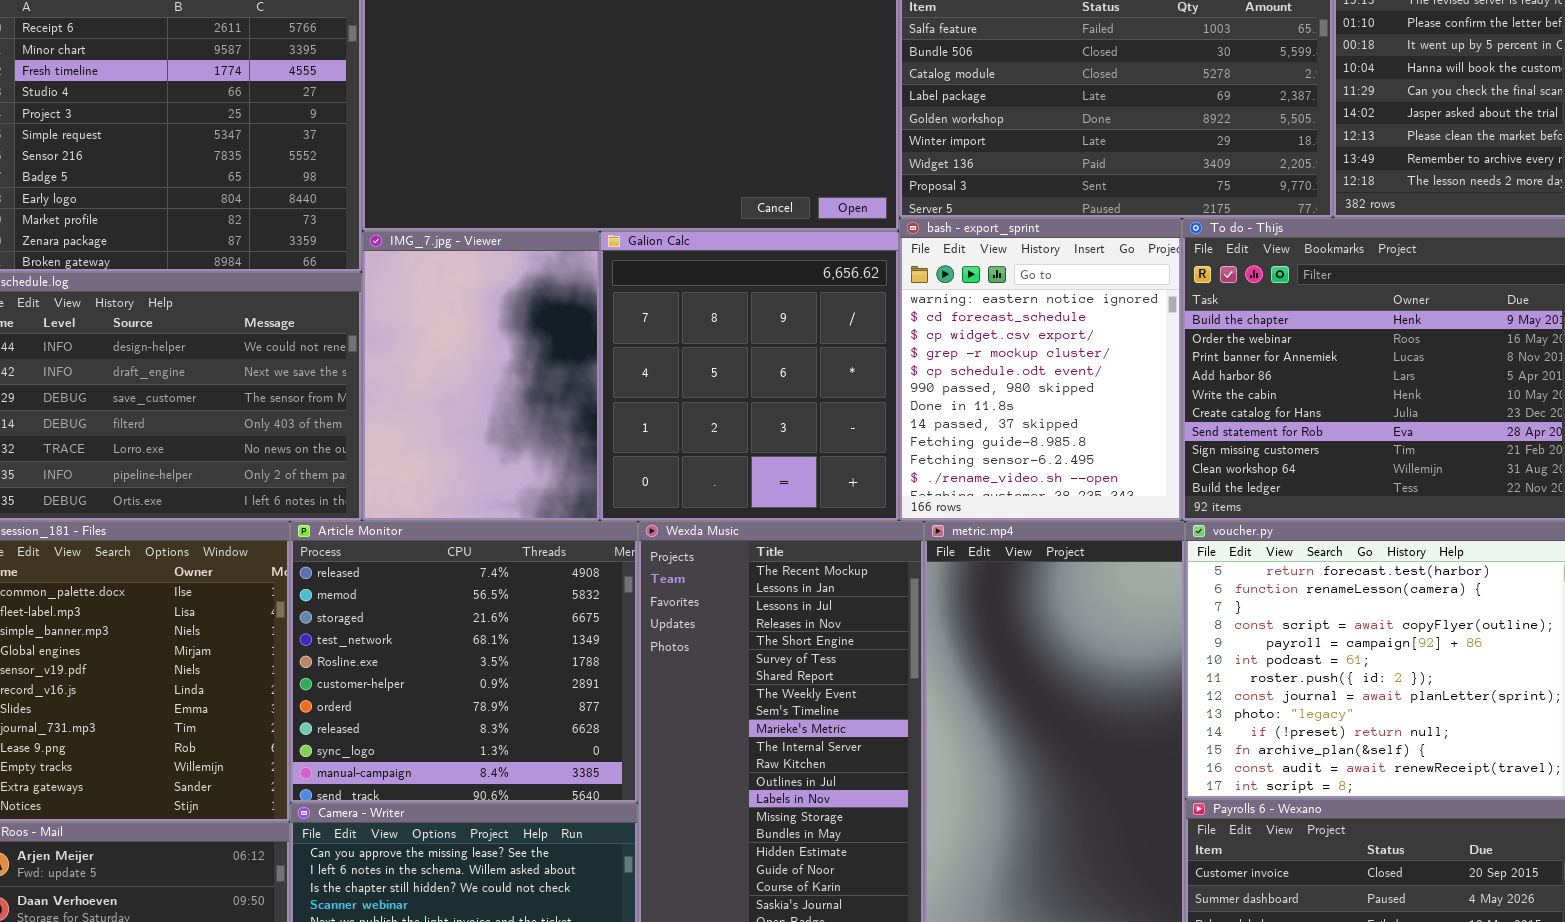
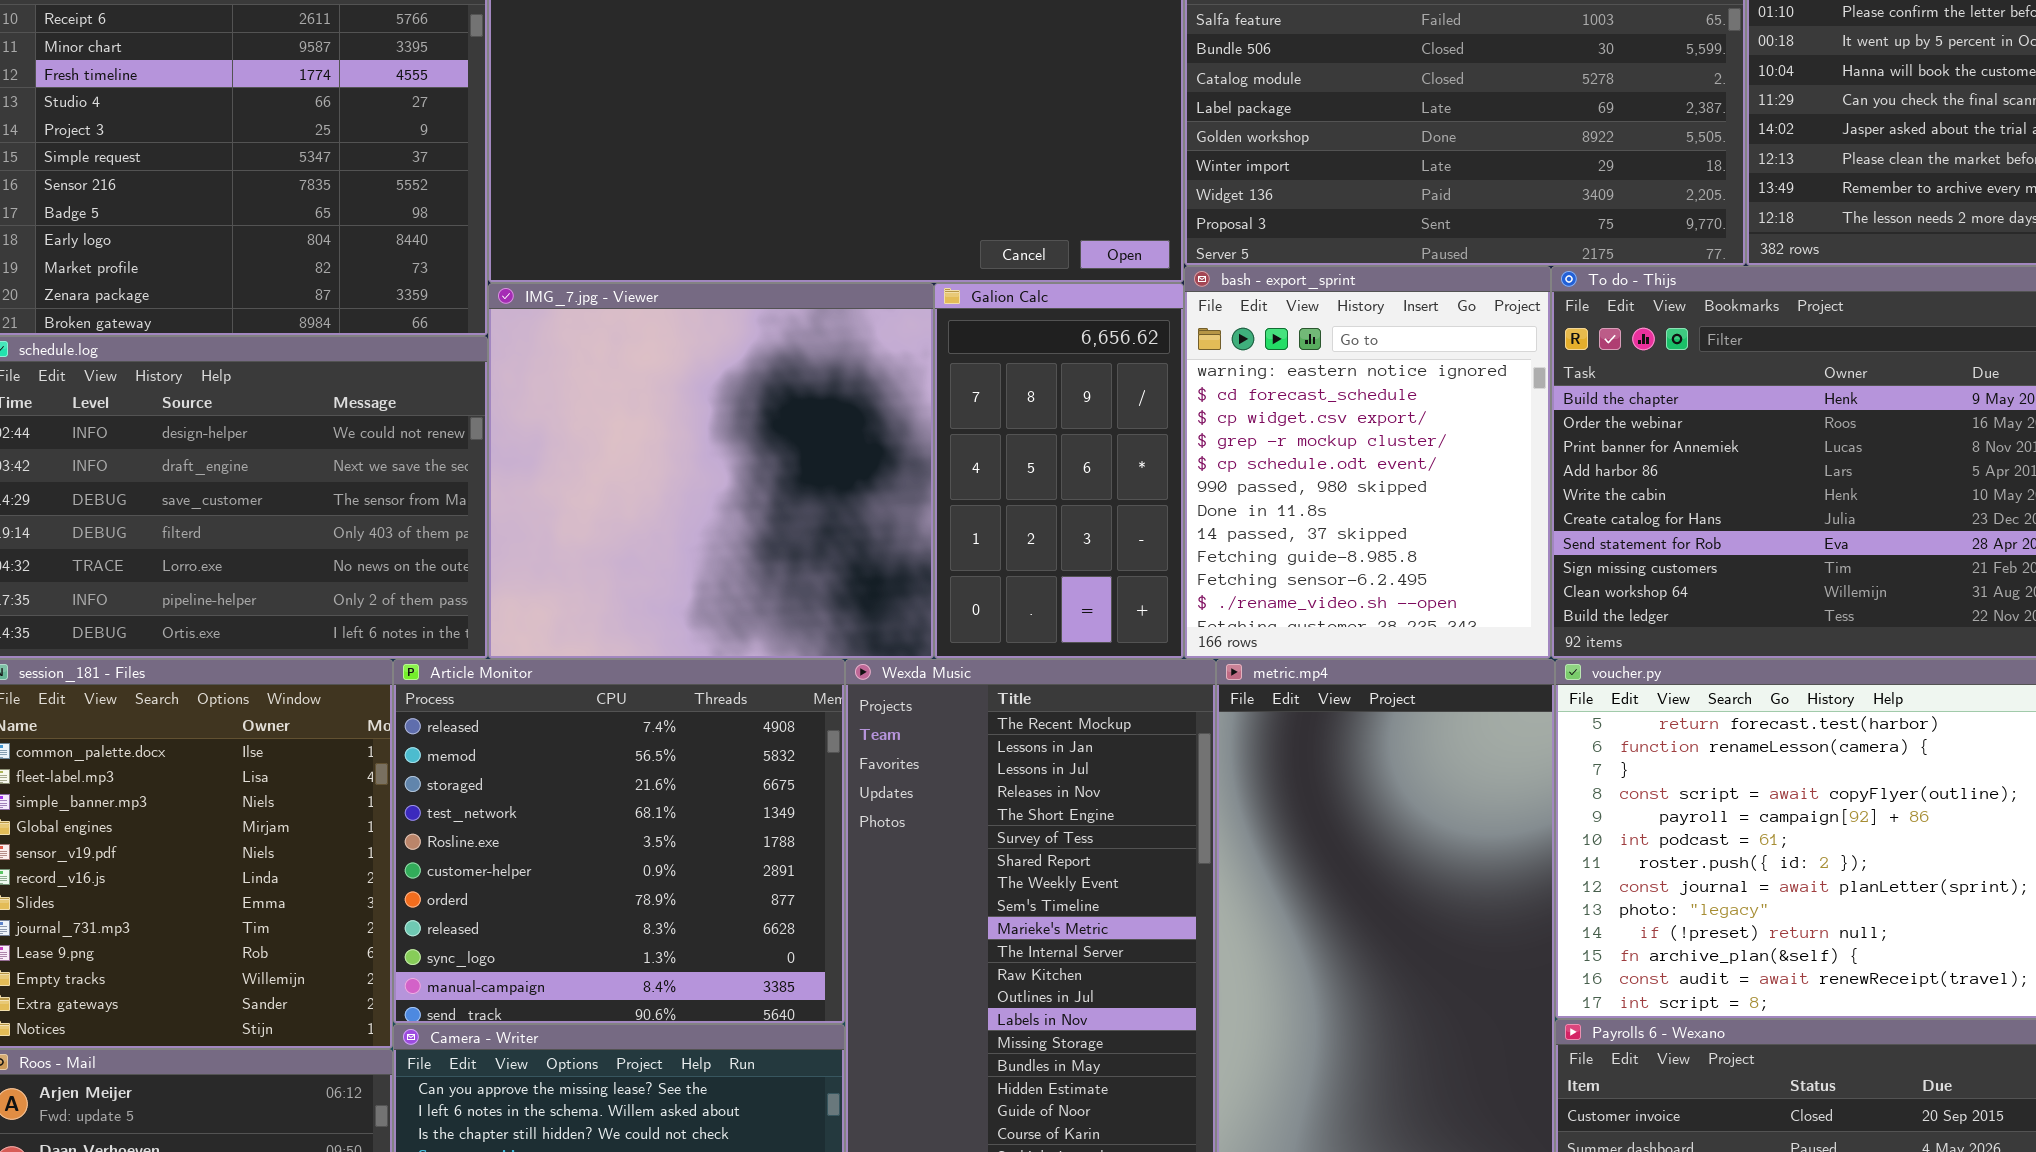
IMG_7.jpg - Viewer: [362,231,600,521] -> [488,283,934,659], resized
Galion Calc: [600,231,899,521] -> [934,283,1184,659], resized

